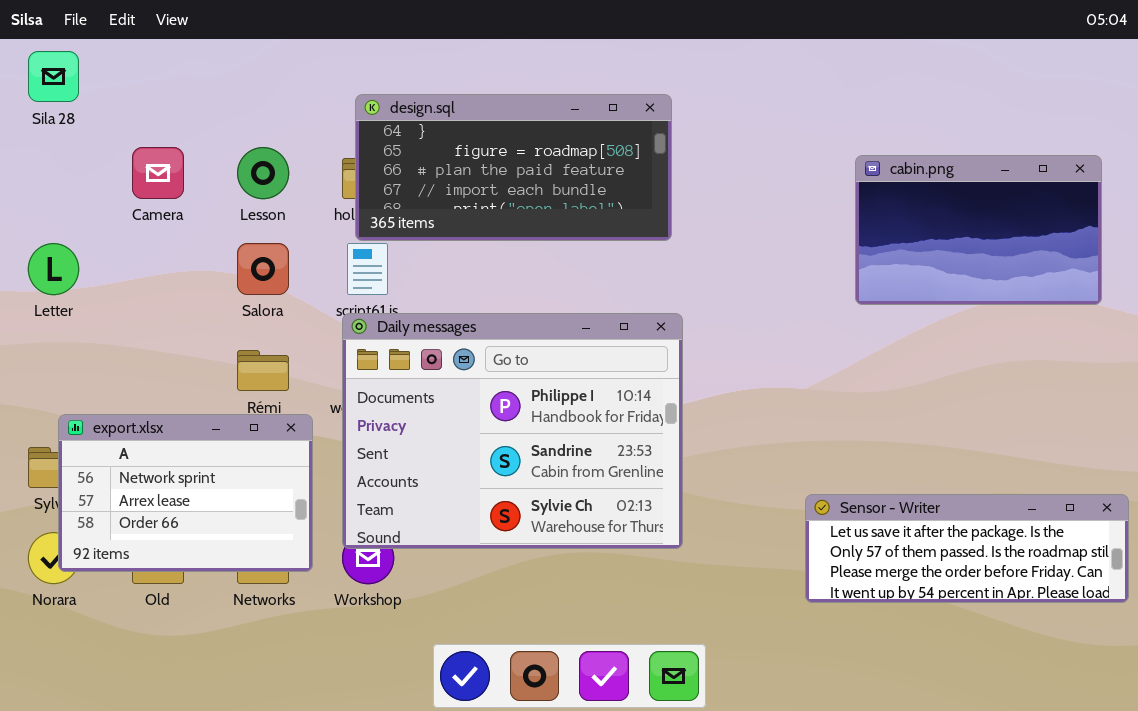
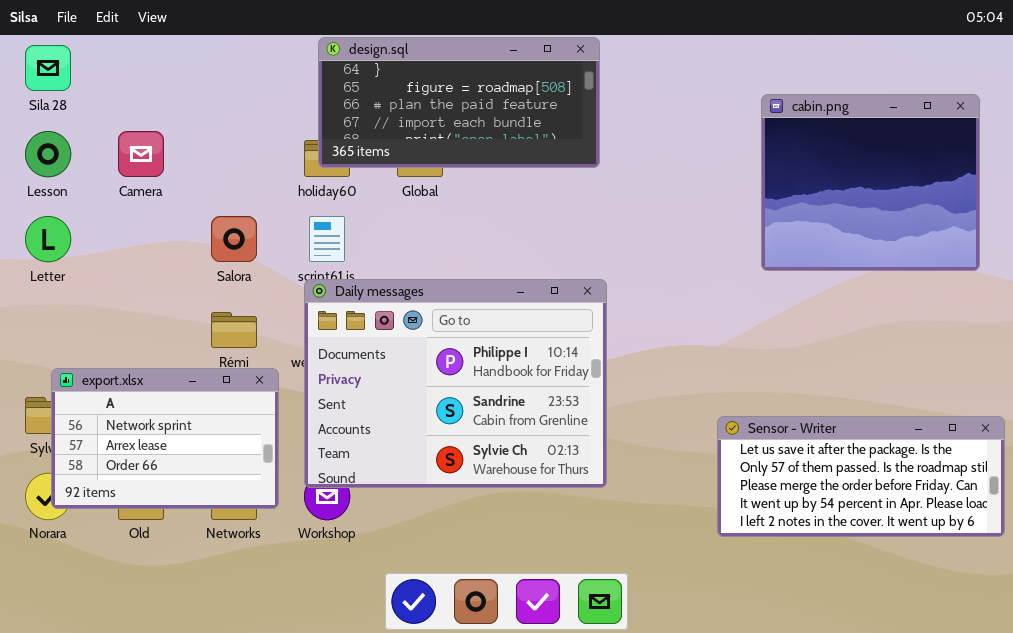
design.sql: [355,94,672,241] -> [318,37,600,168], moved
Lesson: [237,147,289,199] -> [25,131,71,177], moved
cabin.png: [855,155,1102,305] -> [761,94,980,271], resized
Sensor - Writer: [805,494,1129,603] -> [717,416,1005,537], resized

